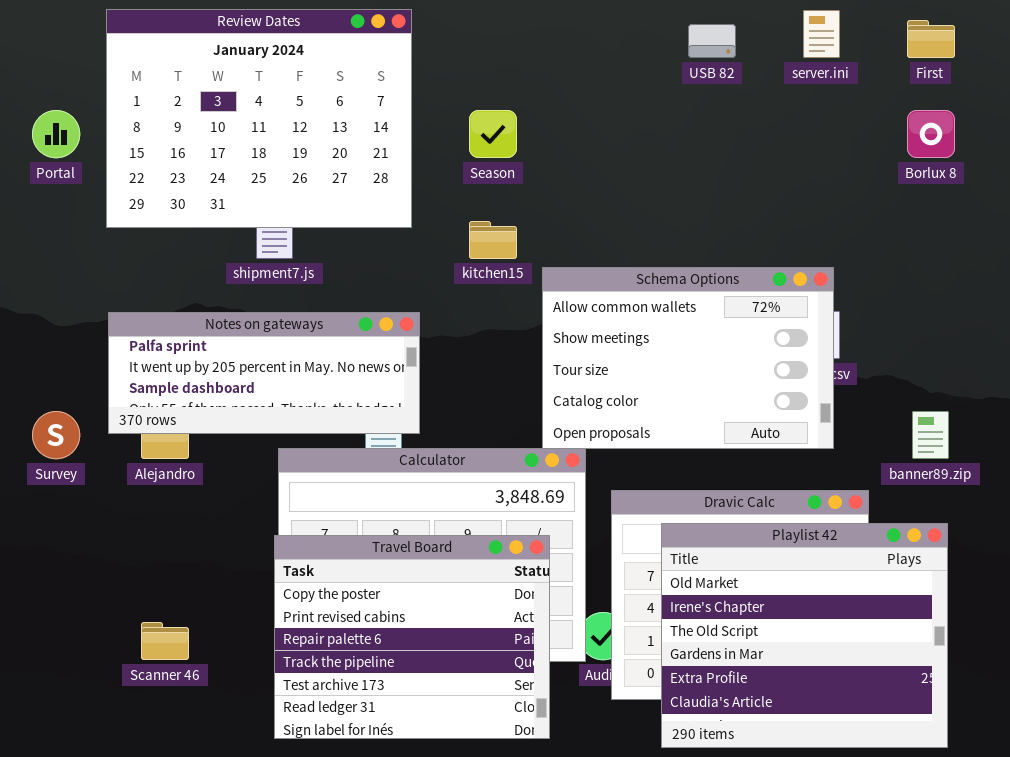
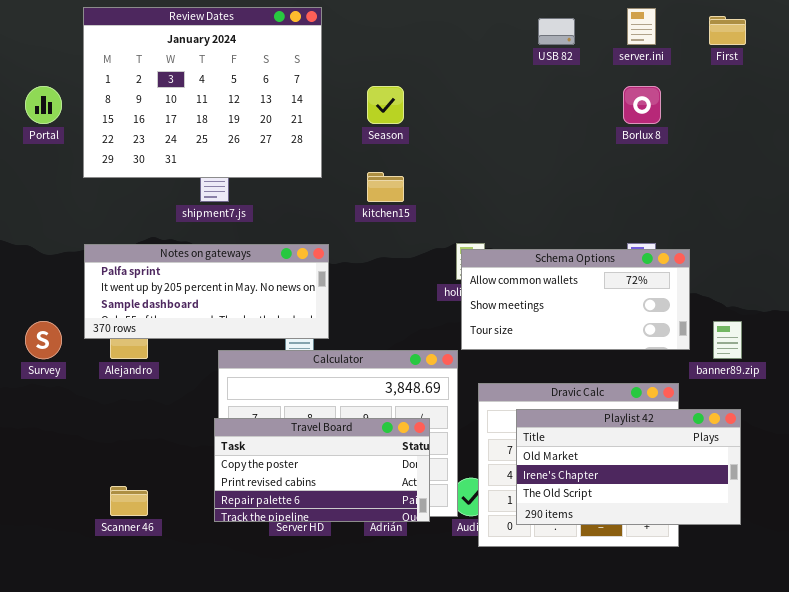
Borlux 8: [907,110,955,158] -> [623,86,661,124], moved
Schema Options: [542,267,834,449] -> [461,249,690,350], moved, resized
Playlist 42: [661,523,948,748] -> [516,409,741,525], resized
Travel Board: [274,535,550,739] -> [214,418,430,522], resized

